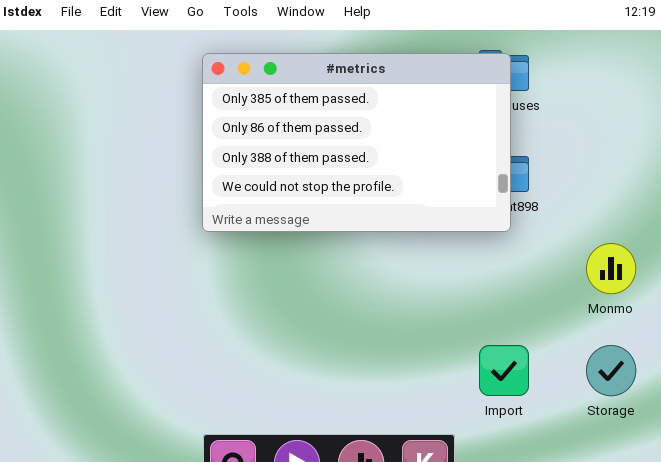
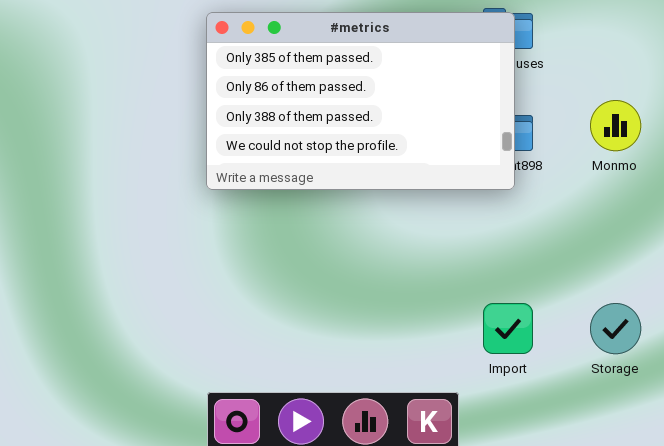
Monmo: [586,243,636,294] -> [590,100,641,151], moved

